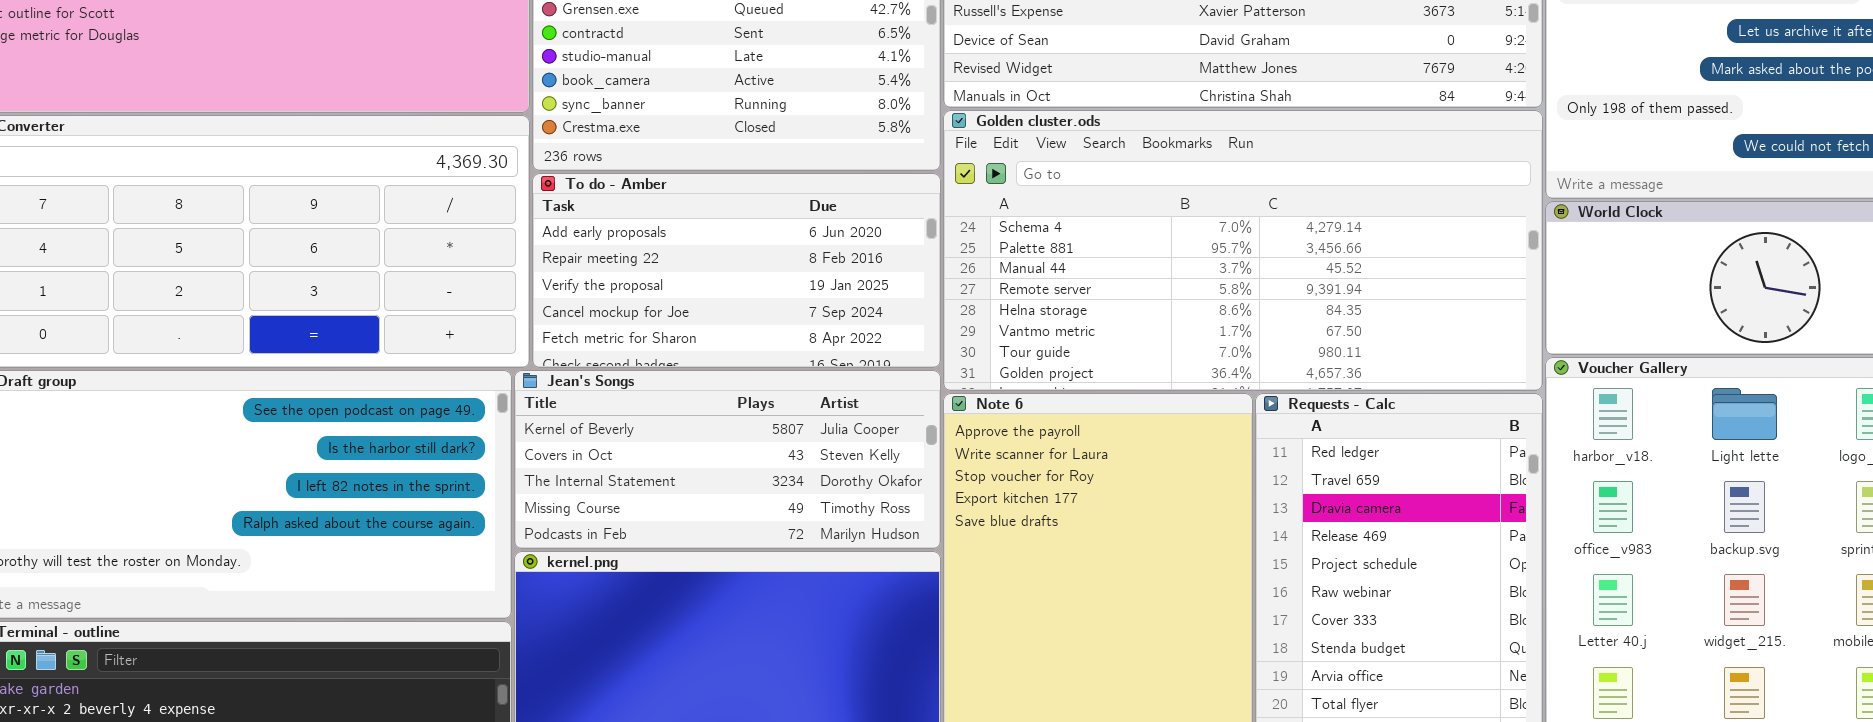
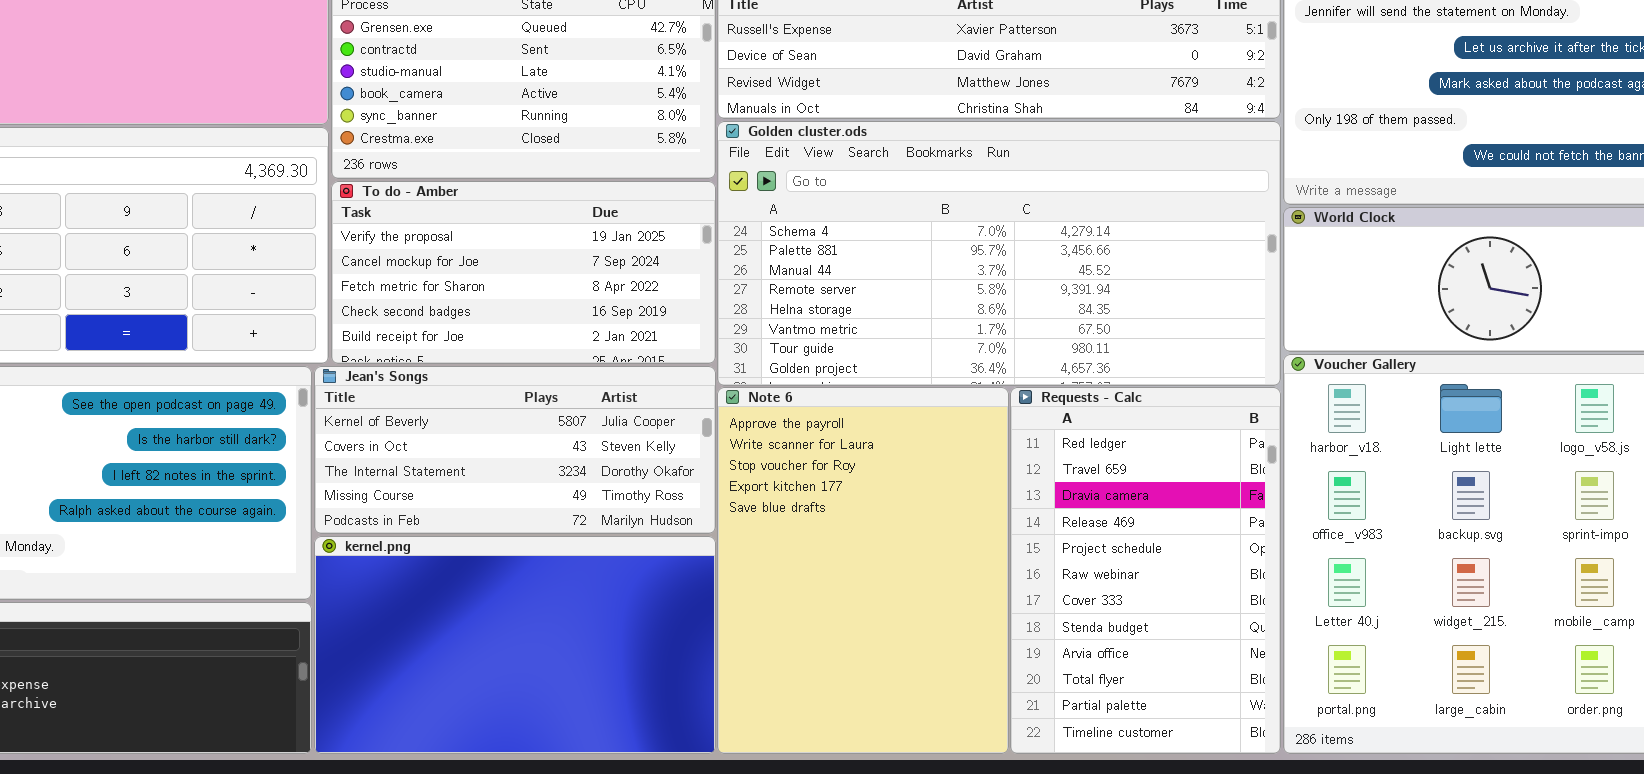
To do - Amber: [532,173,941,368] -> [331,181,716,364], scrolled down 2 rows

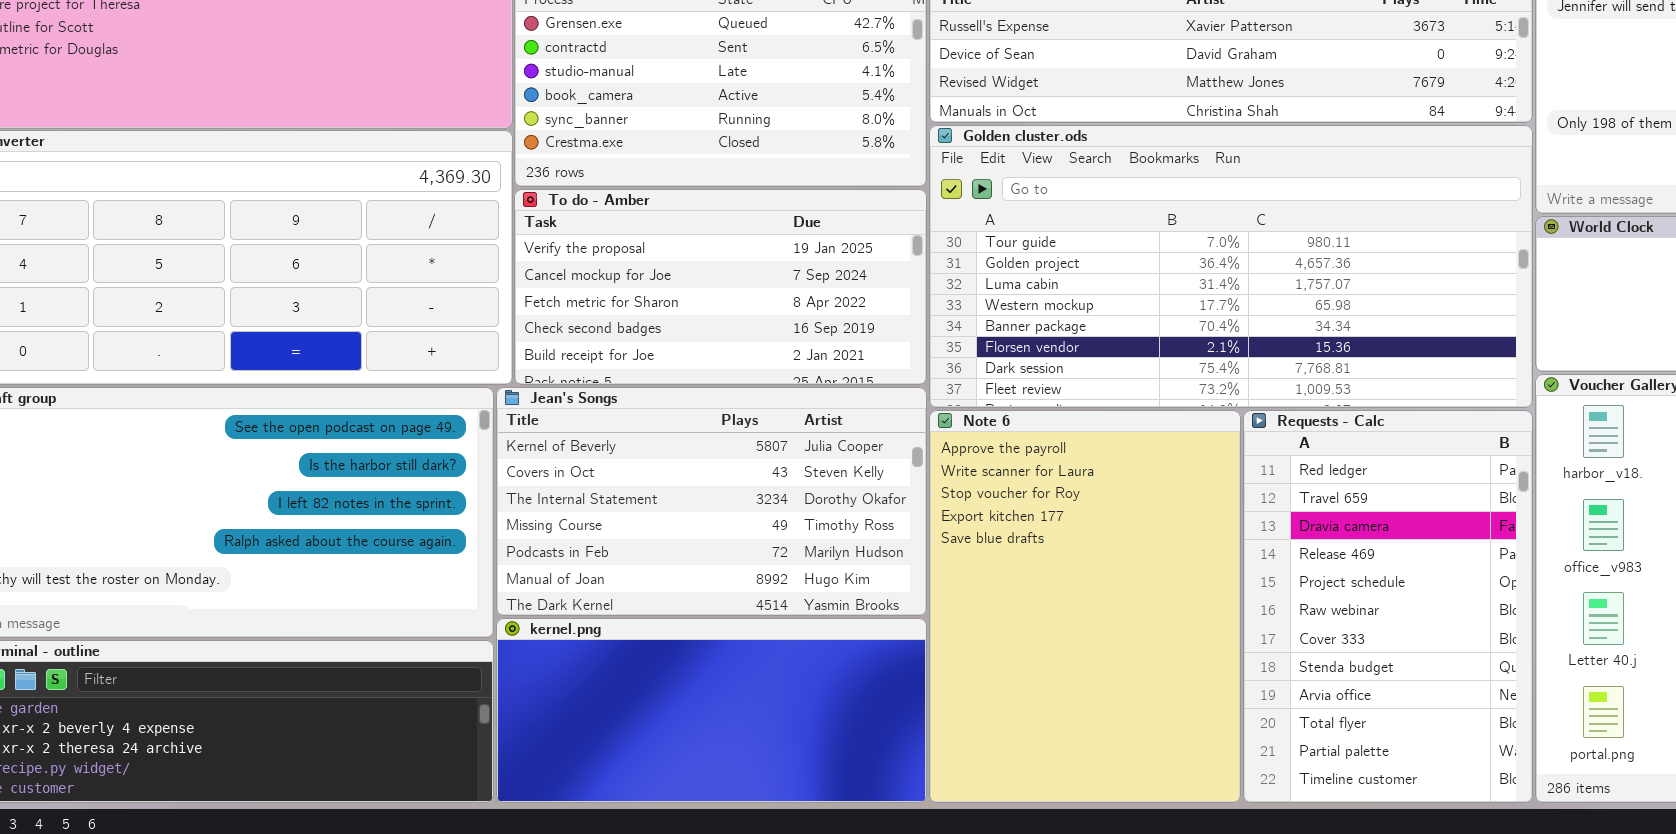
Golden cluster.ods: [717,121,1281,386] -> [929,125,1533,408], scrolled down 6 rows
Jean's Songs: [314,366,716,534] -> [496,387,927,616], resized
kernel.png: [314,536,716,754] -> [496,618,927,803], resized

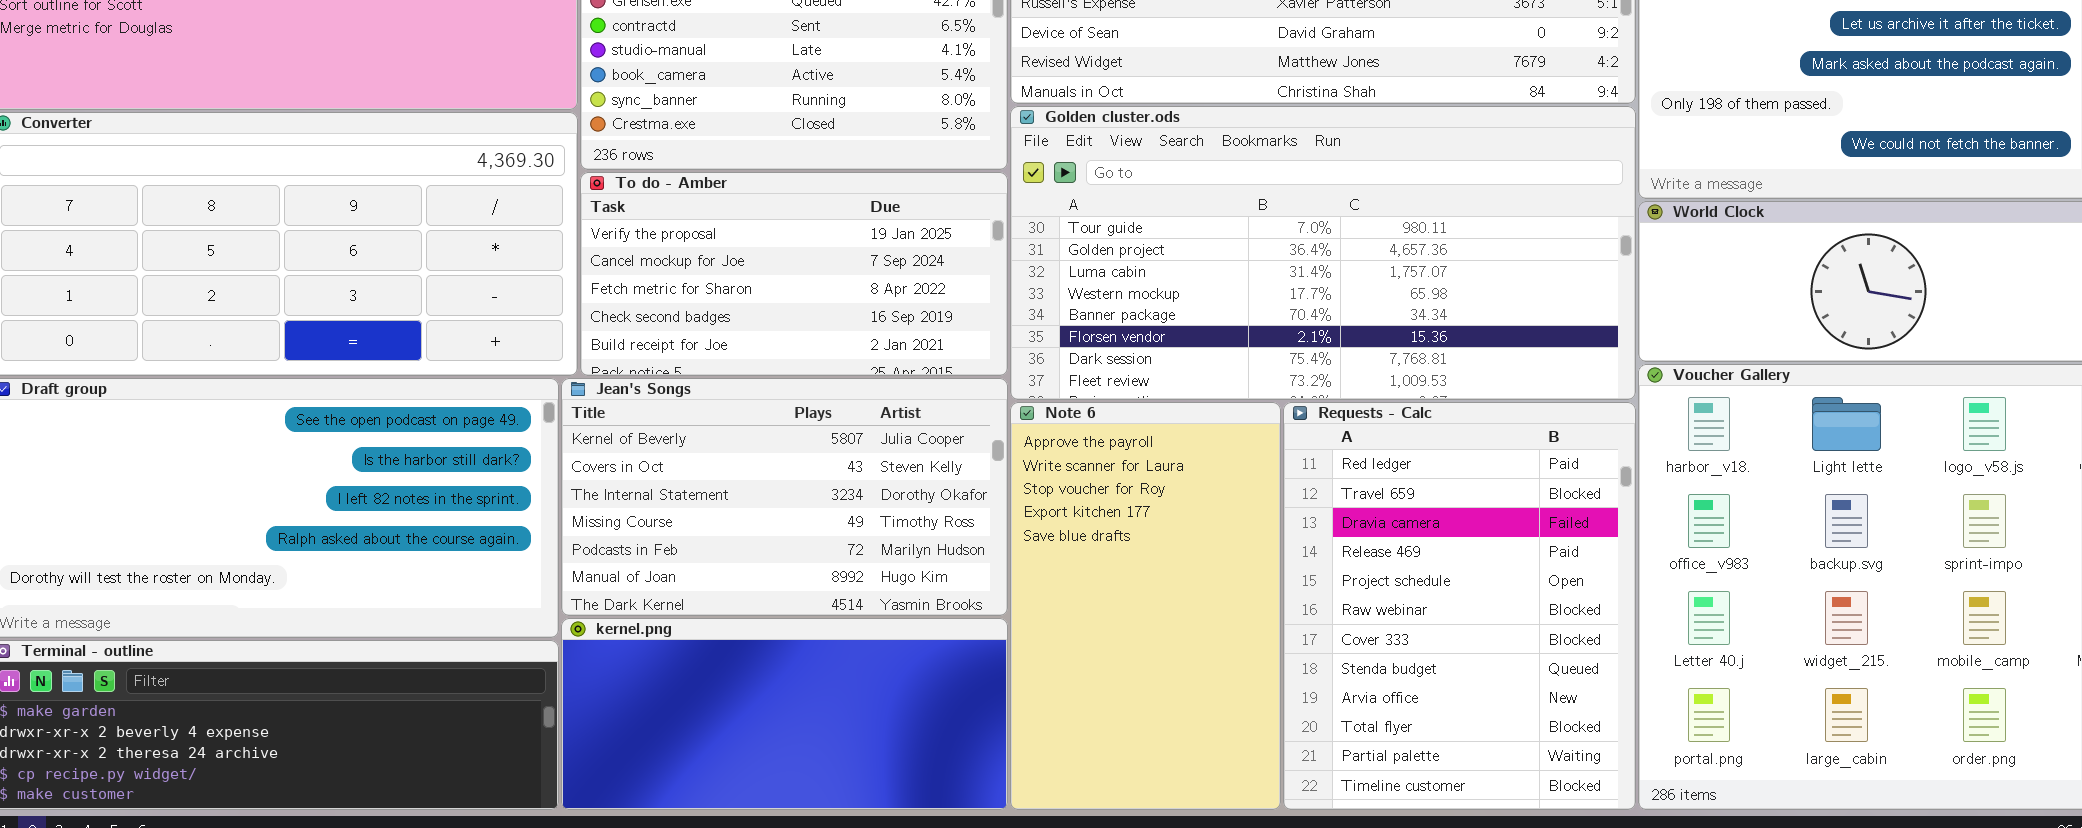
Note 6: [929,410,1241,803] -> [1010,402,1281,810], resized
Requests - Calc: [1243,410,1533,803] -> [1283,402,1636,810], resized

